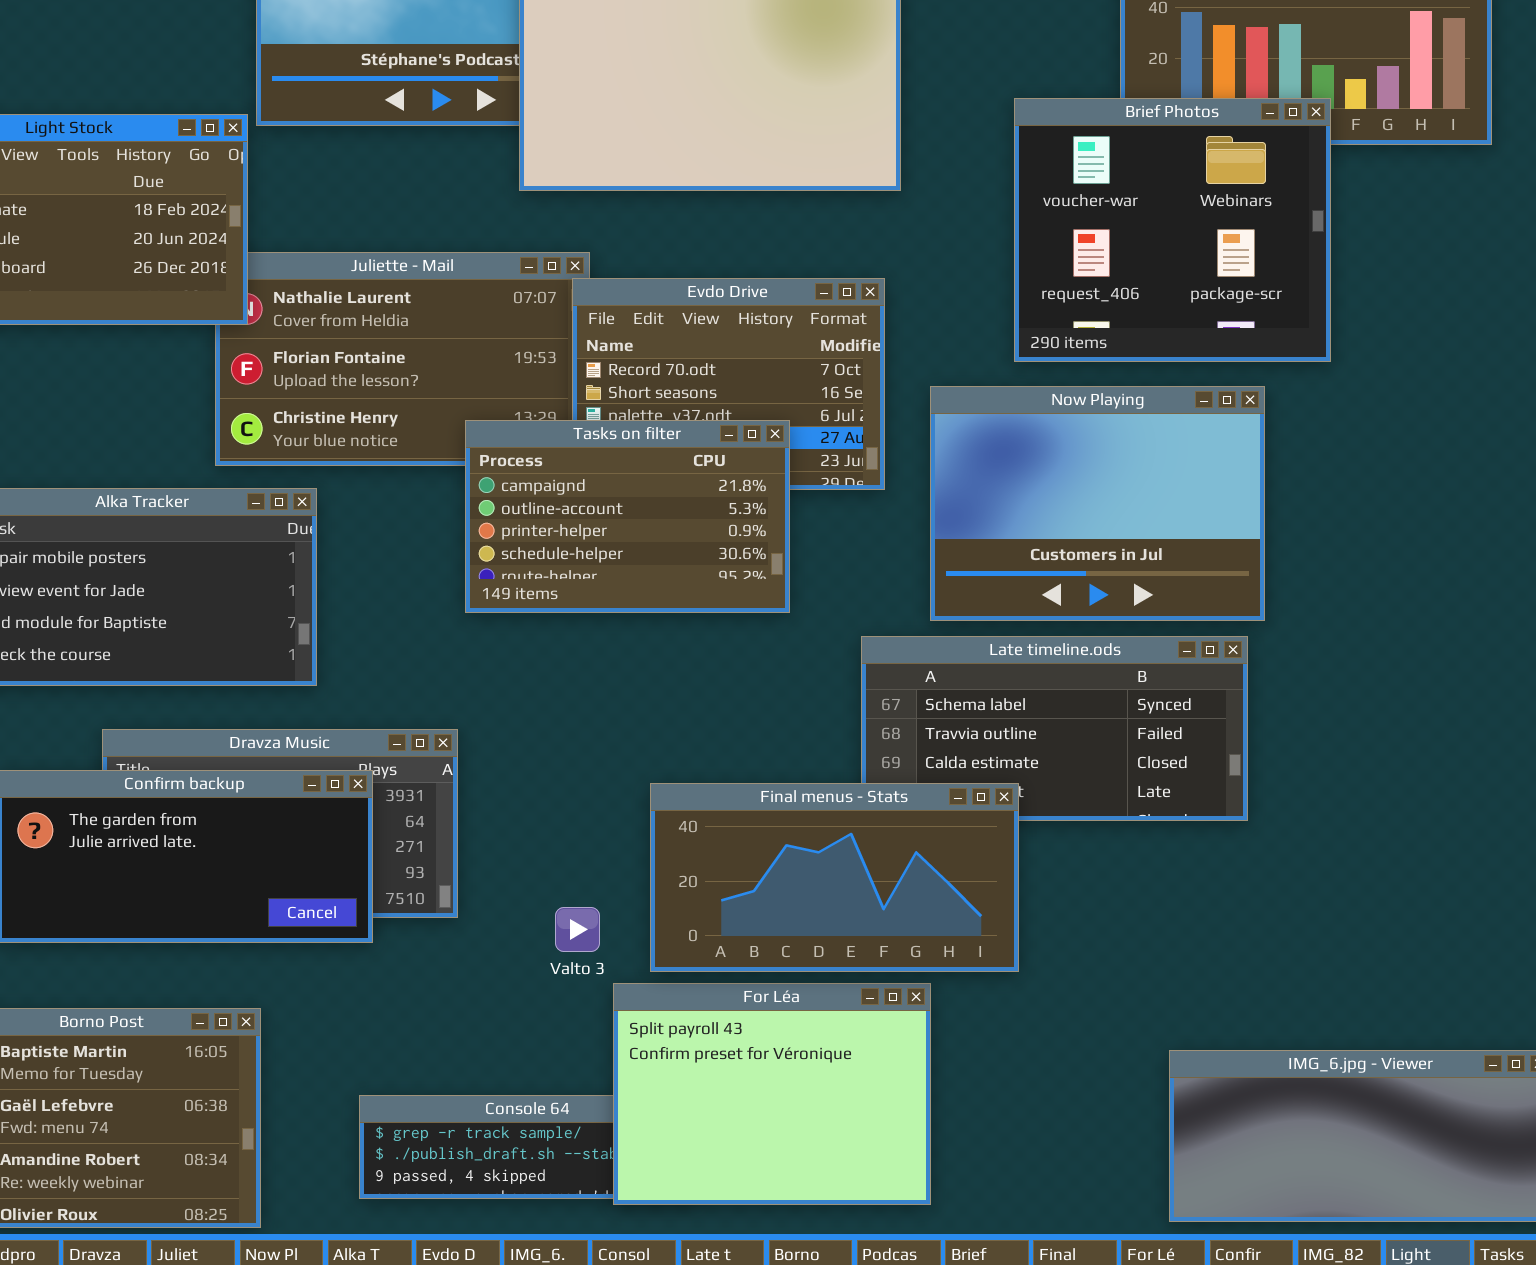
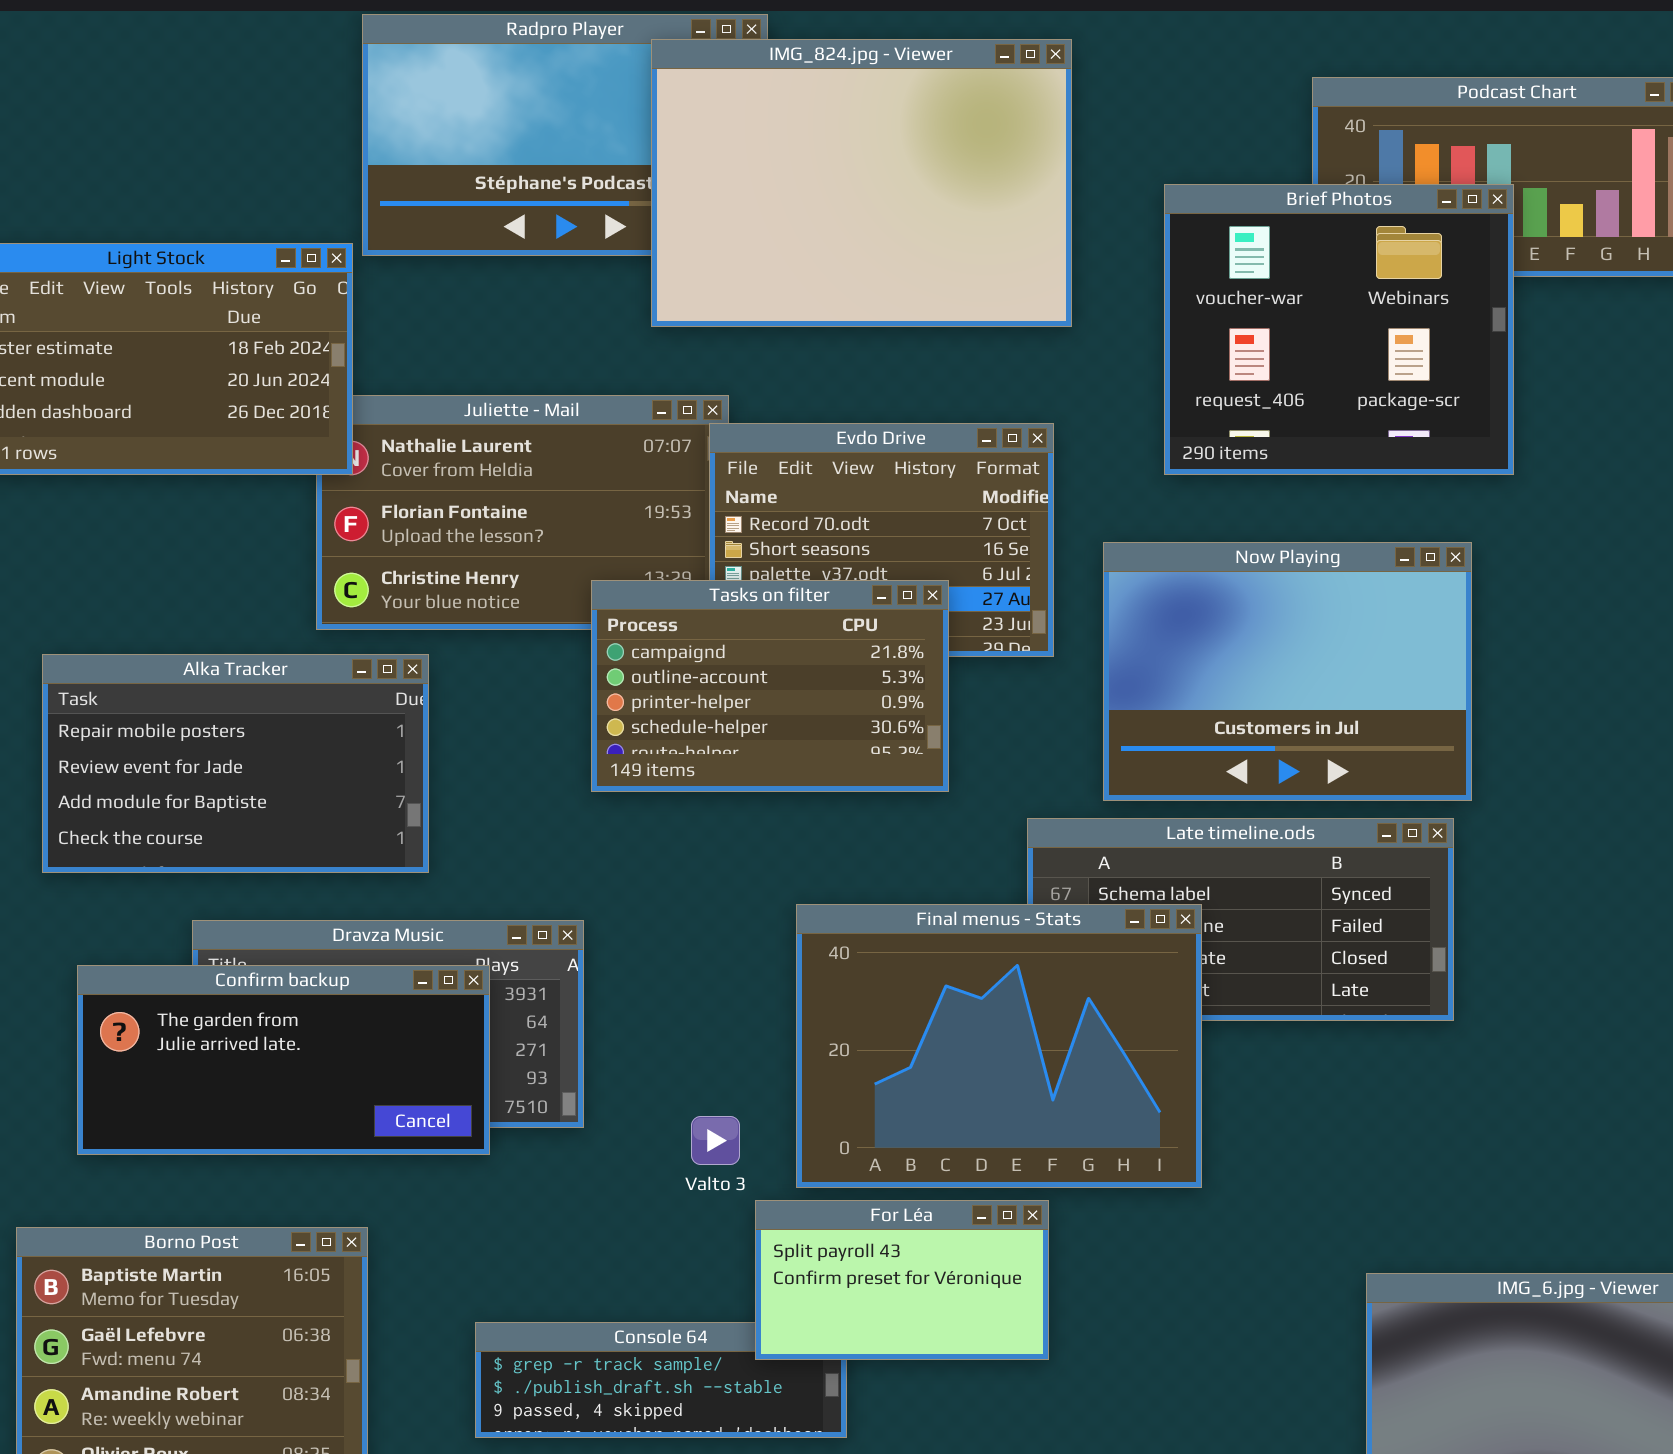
Brief Photos: [1014,98,1331,362] -> [1164,184,1514,475], moved
Final menus - Stats: [650,783,1019,972] -> [796,904,1202,1188], resized
For Léa: [613,983,931,1205] -> [755,1200,1049,1360], resized

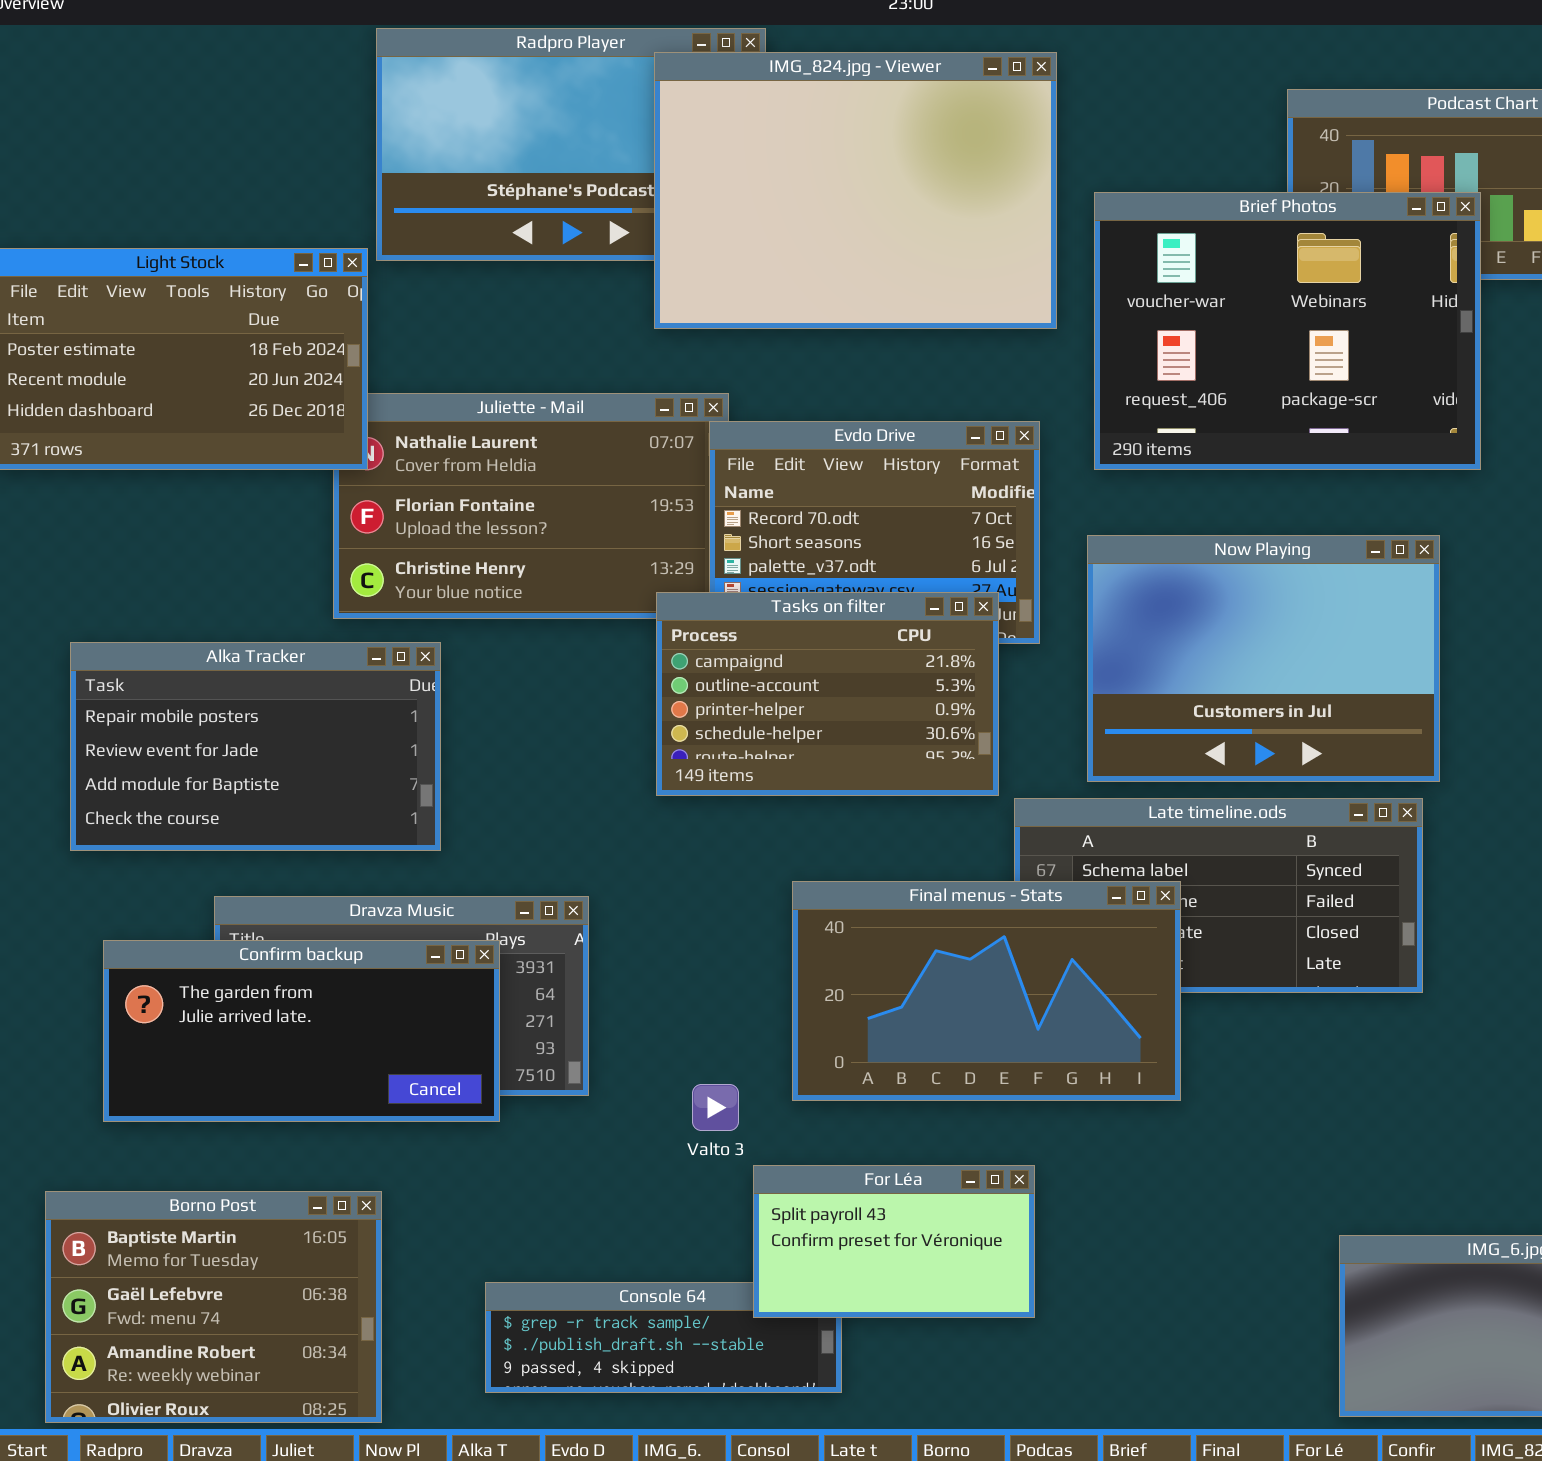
Brief Photos: [1164,184,1514,475] -> [1094,192,1481,470], resized
Tasks on filter: [591,580,949,792] -> [656,592,999,796], moved
Final menus - Stats: [796,904,1202,1188] -> [792,881,1181,1101], resized

